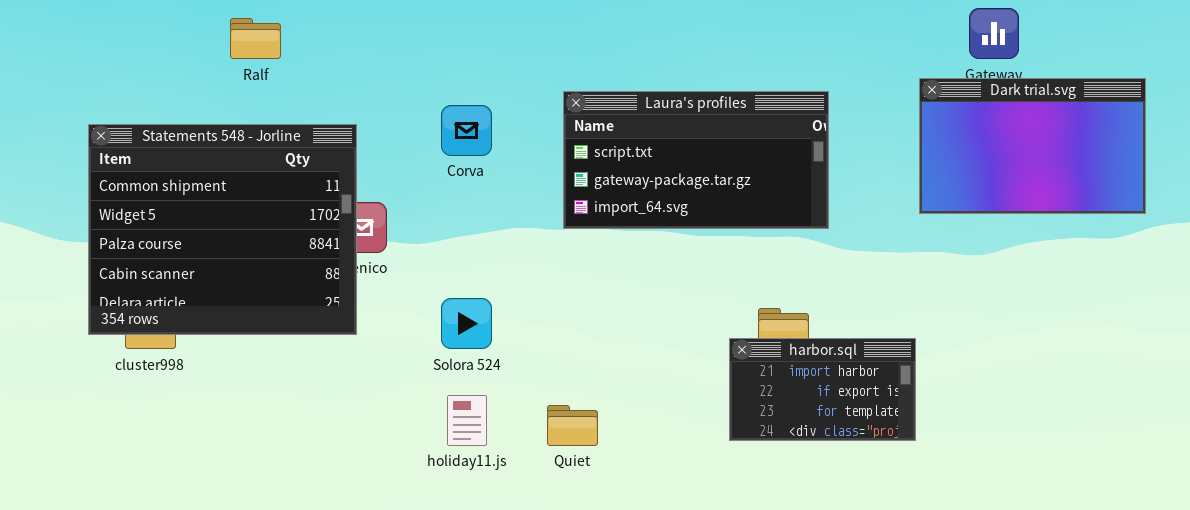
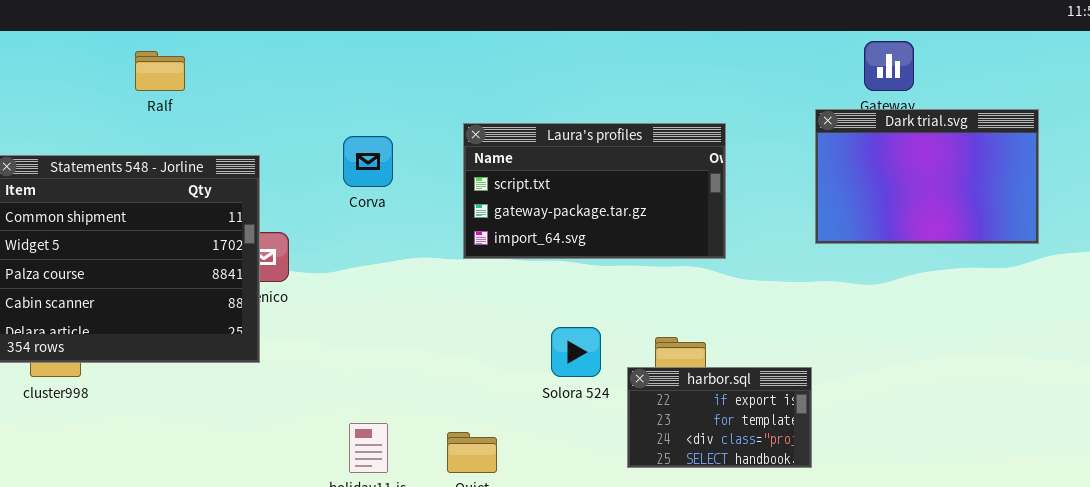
Solora 524: [441,298,492,349] -> [551,327,601,377], moved
harbor.sql: [729,338,916,441] -> [627,367,812,468], scrolled down 1 row

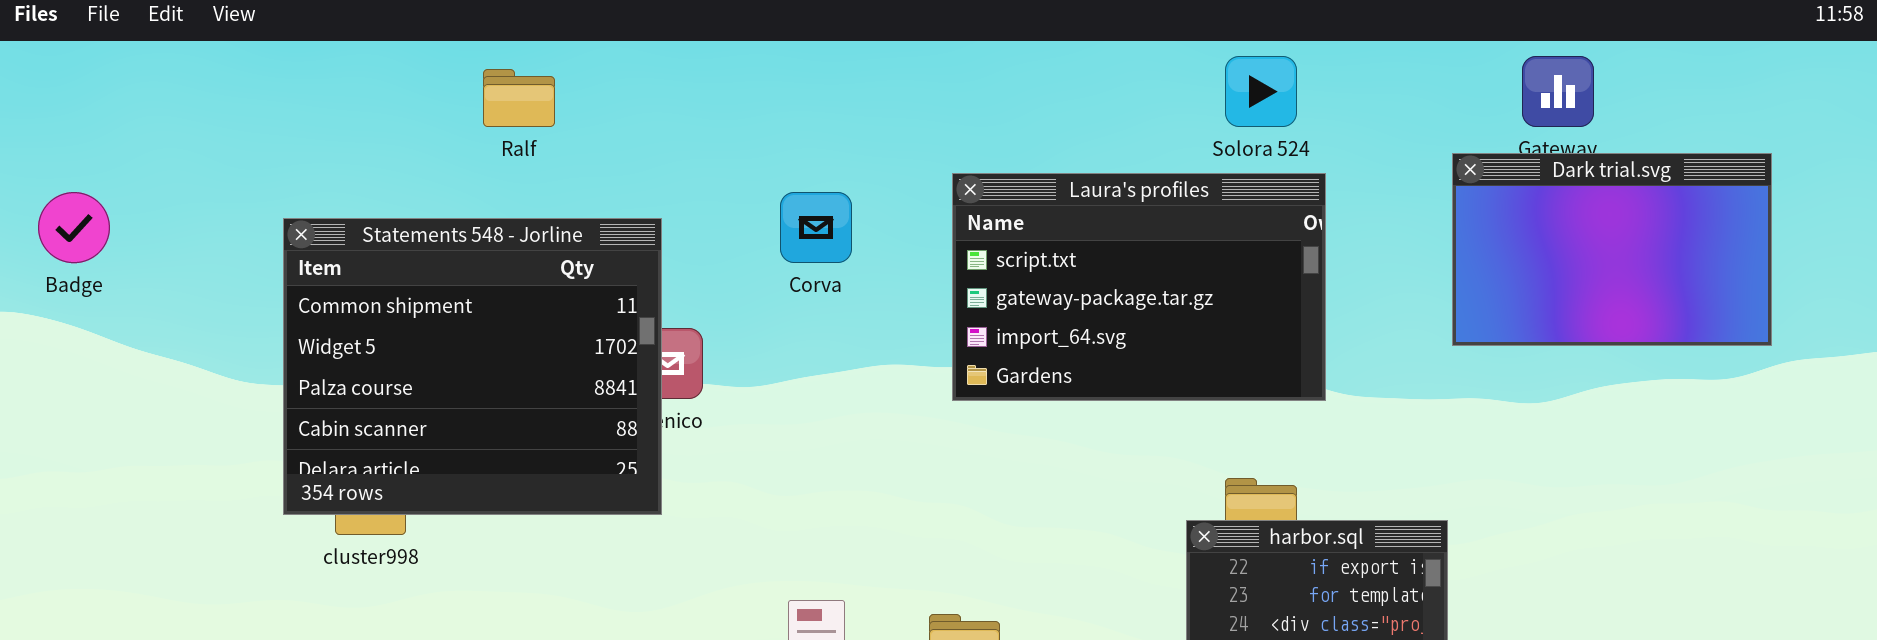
Laura's profiles: [463,123,726,259] -> [952,173,1326,401], resized
Solora 524: [551,327,601,377] -> [1225,56,1297,127], moved

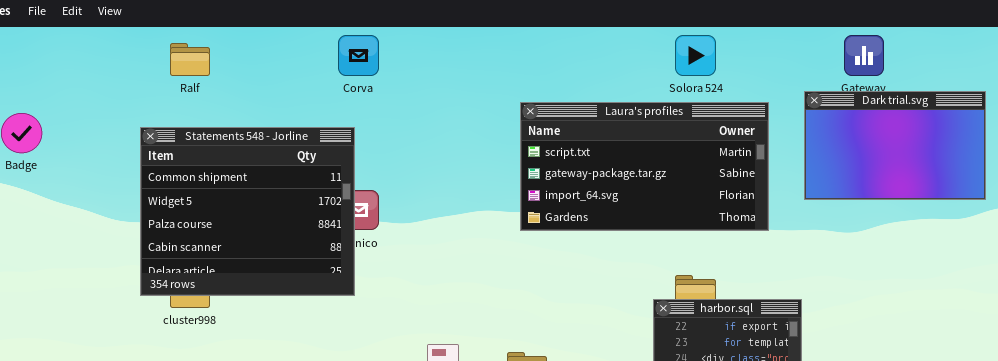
Ralf: [483,69,555,127] -> [170,43,210,76], moved
Laura's profiles: [952,173,1326,401] -> [520,102,769,231], resized
Corva: [780,192,852,263] -> [338,35,379,76], moved

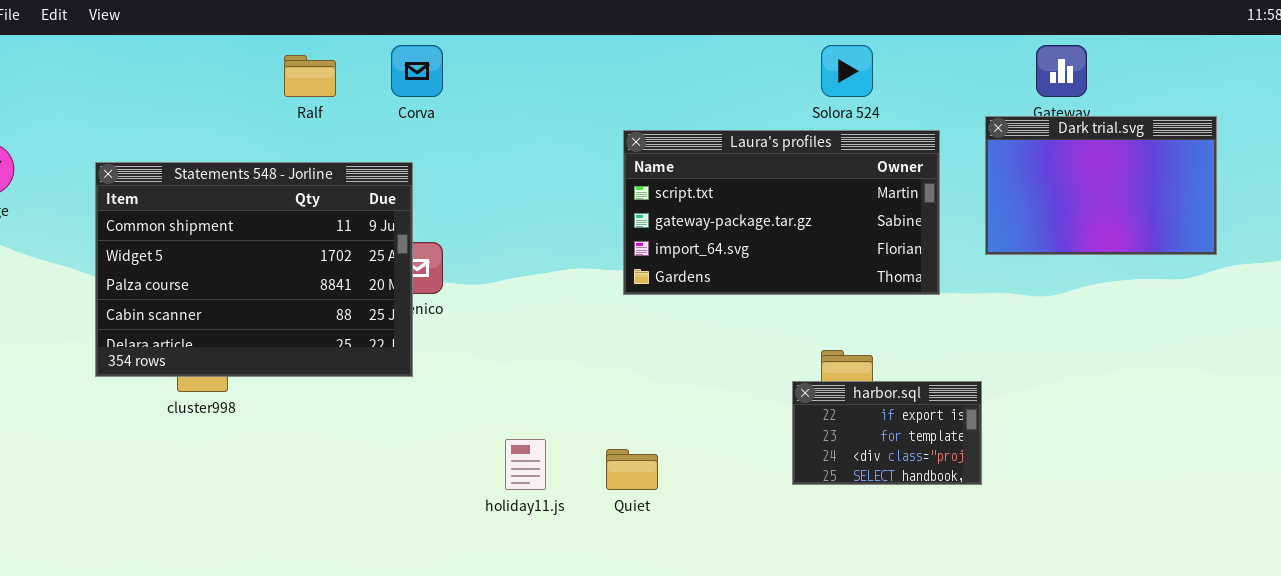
Ralf: [170,43,210,76] -> [284,55,336,97], moved
Statements 548 - Jorline: [140,127,355,296] -> [95,162,413,377], resized

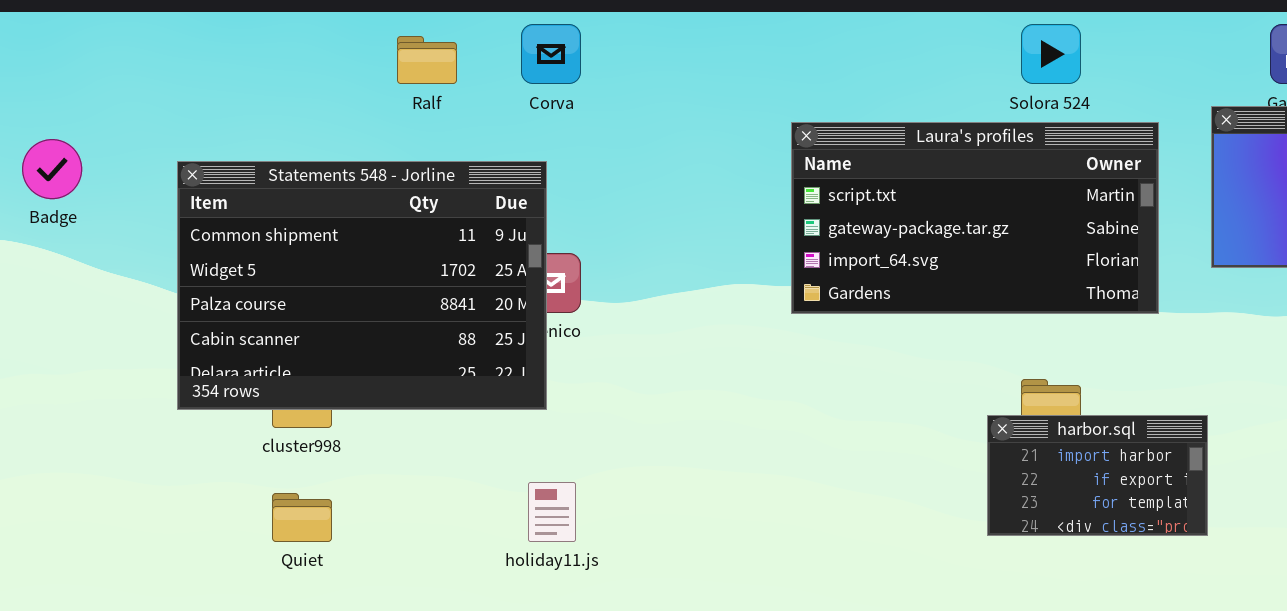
harbor.sql: [792,381,982,485] -> [987,415,1208,536], scrolled up 1 row
holiday11.js: [505,439,546,490] -> [528,482,576,542], moved
Quiet: [606,449,658,490] -> [272,493,332,542], moved

